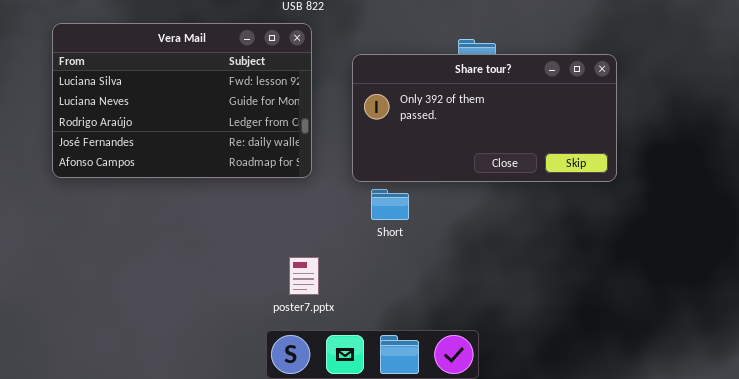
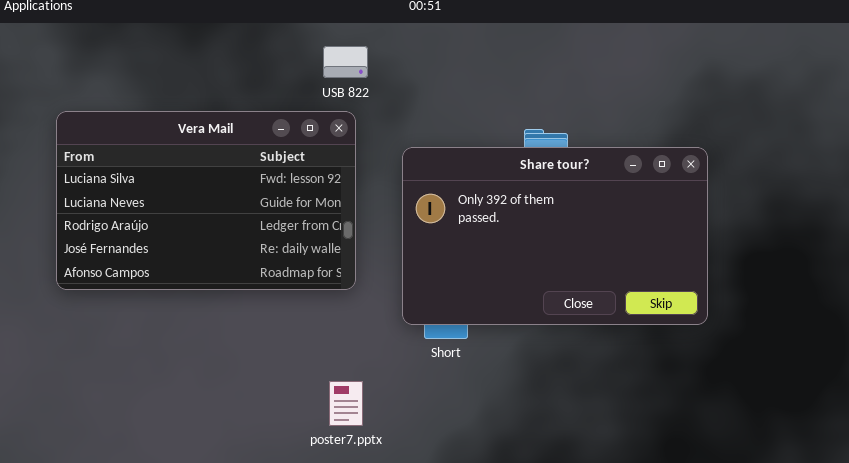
Share tour?: [352,54,617,182] -> [402,147,708,325], resized

